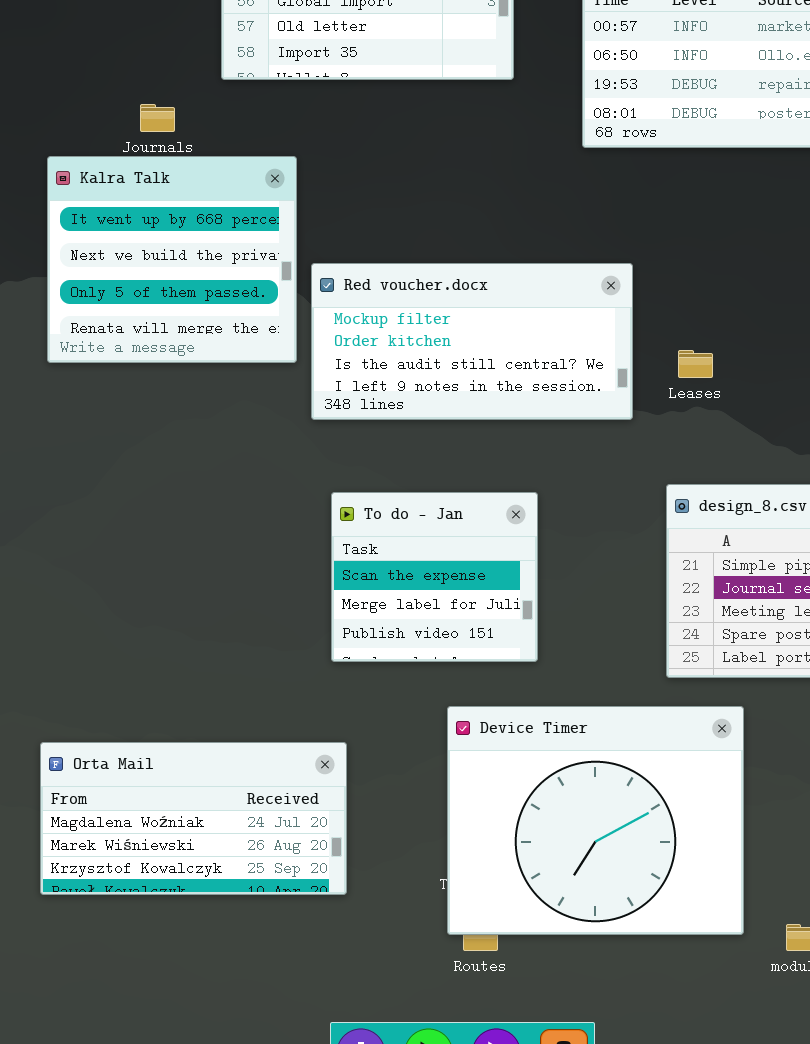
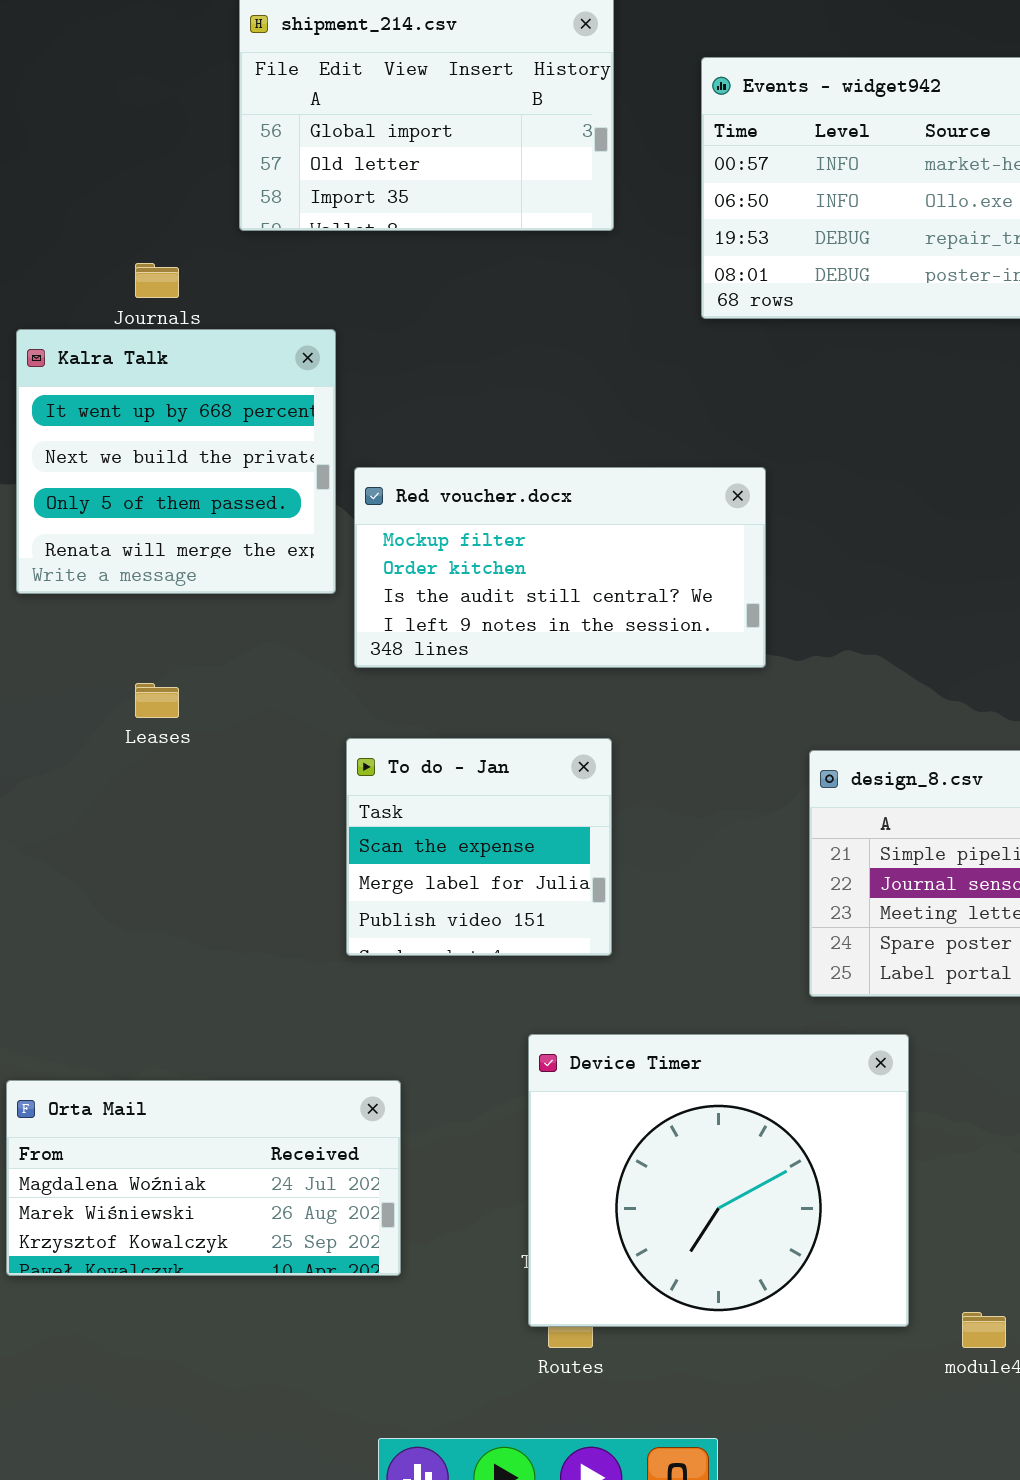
Leases: [678,350,713,378] -> [135,683,179,718], moved
To do - Jan: [331,492,538,662] -> [346,738,612,956], moved

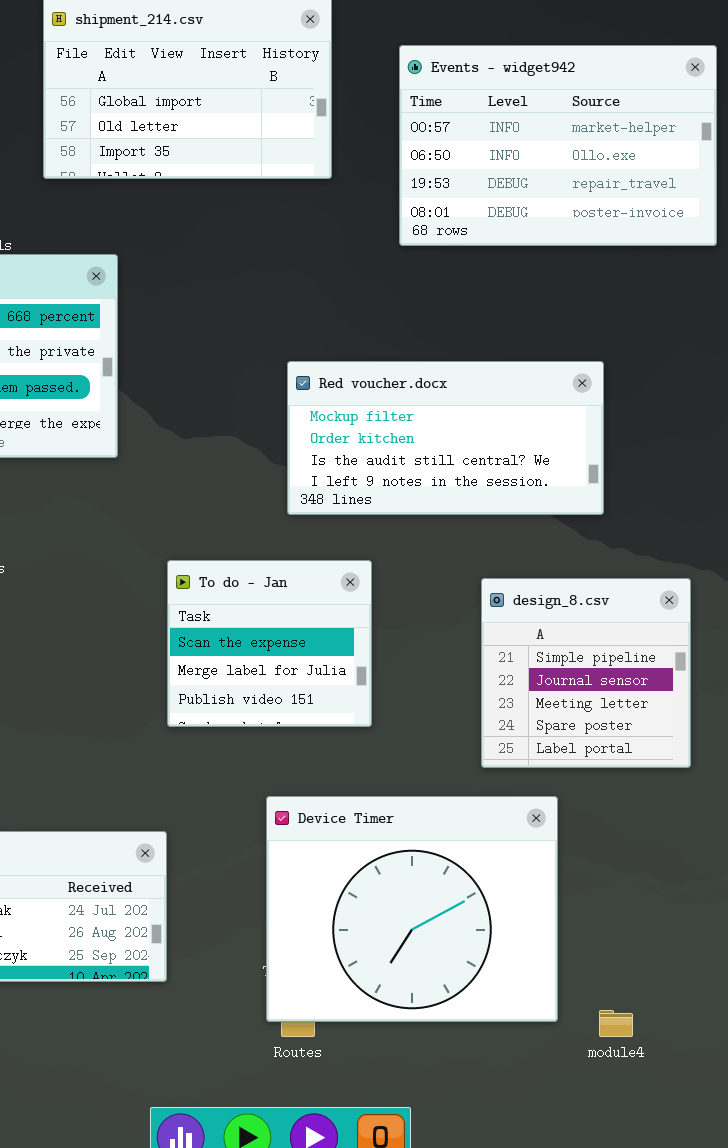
Red voucher.docx: [354,467,766,668] -> [287,361,604,515], moved
To do - Jan: [346,738,612,956] -> [167,560,372,727], moved

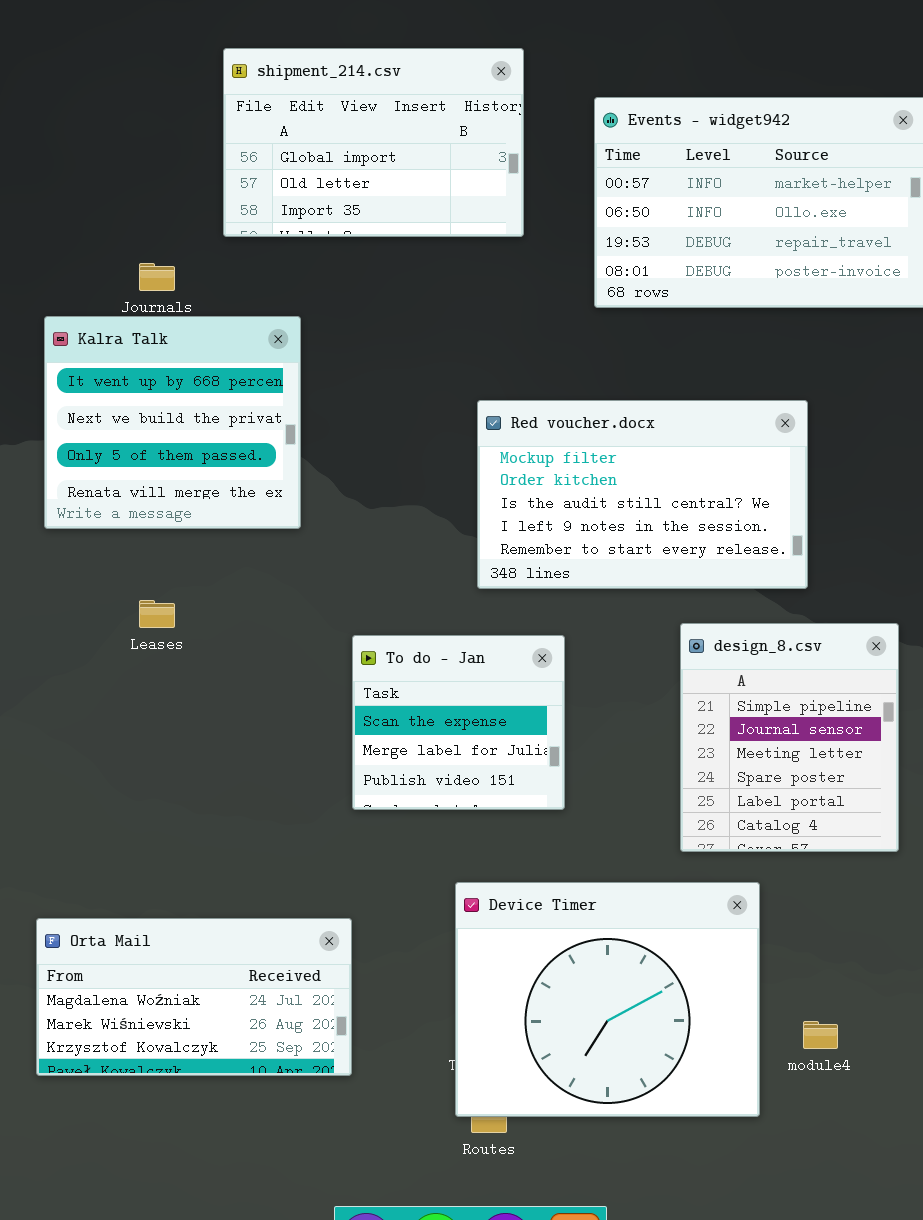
Red voucher.docx: [287,361,604,515] -> [477,400,808,589], resized
design_8.csv: [481,578,691,768] -> [680,623,899,852], resized
module4: [599,1010,633,1037] -> [803,1021,838,1049], moved

